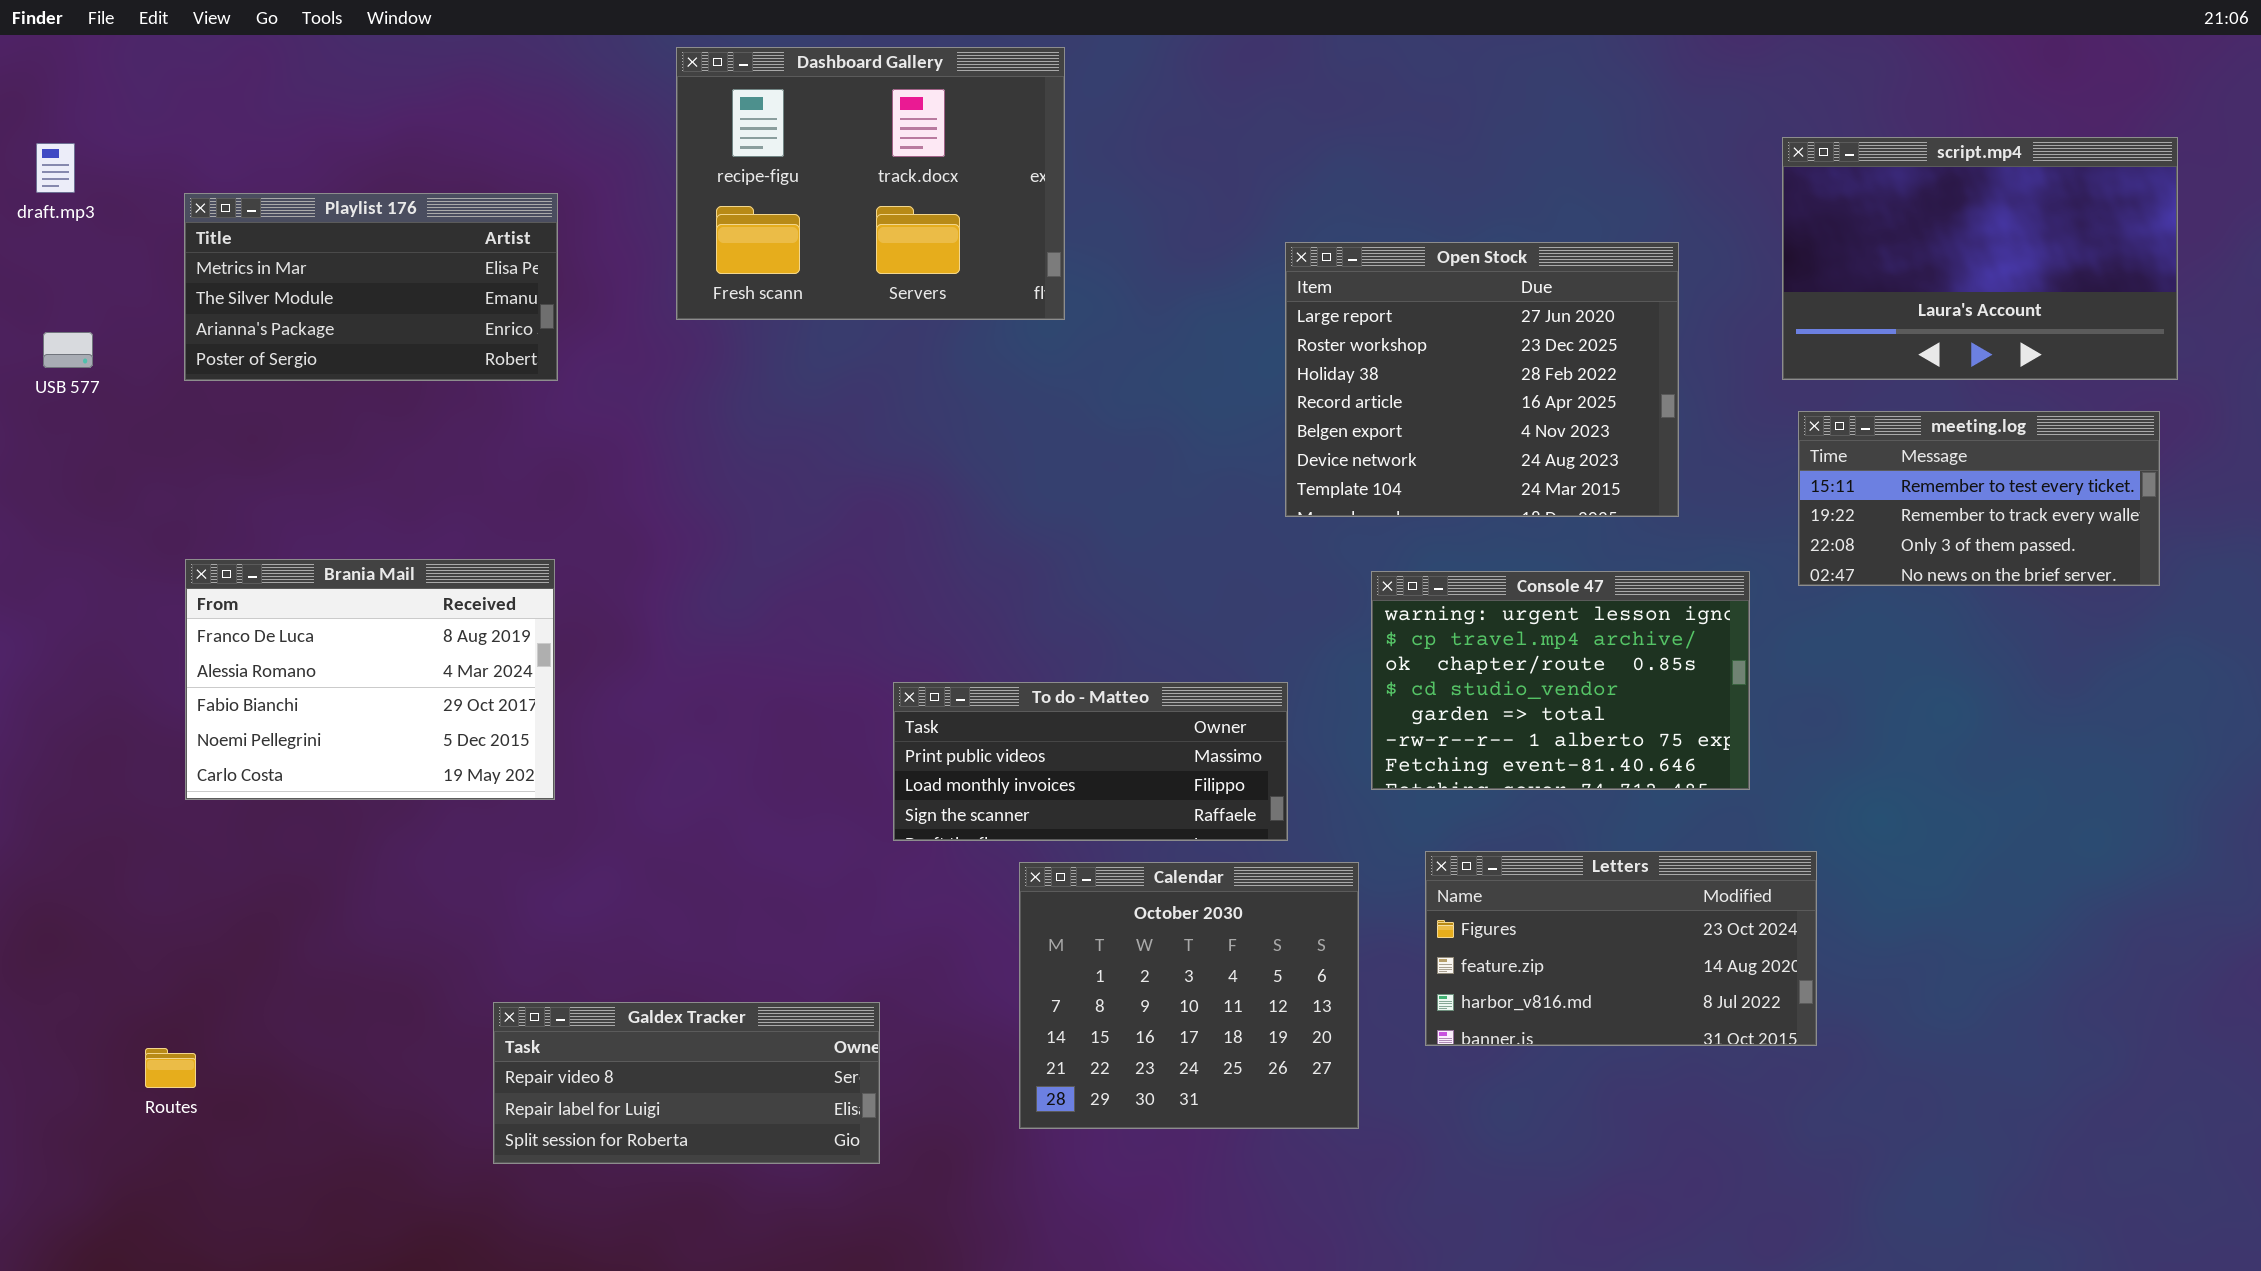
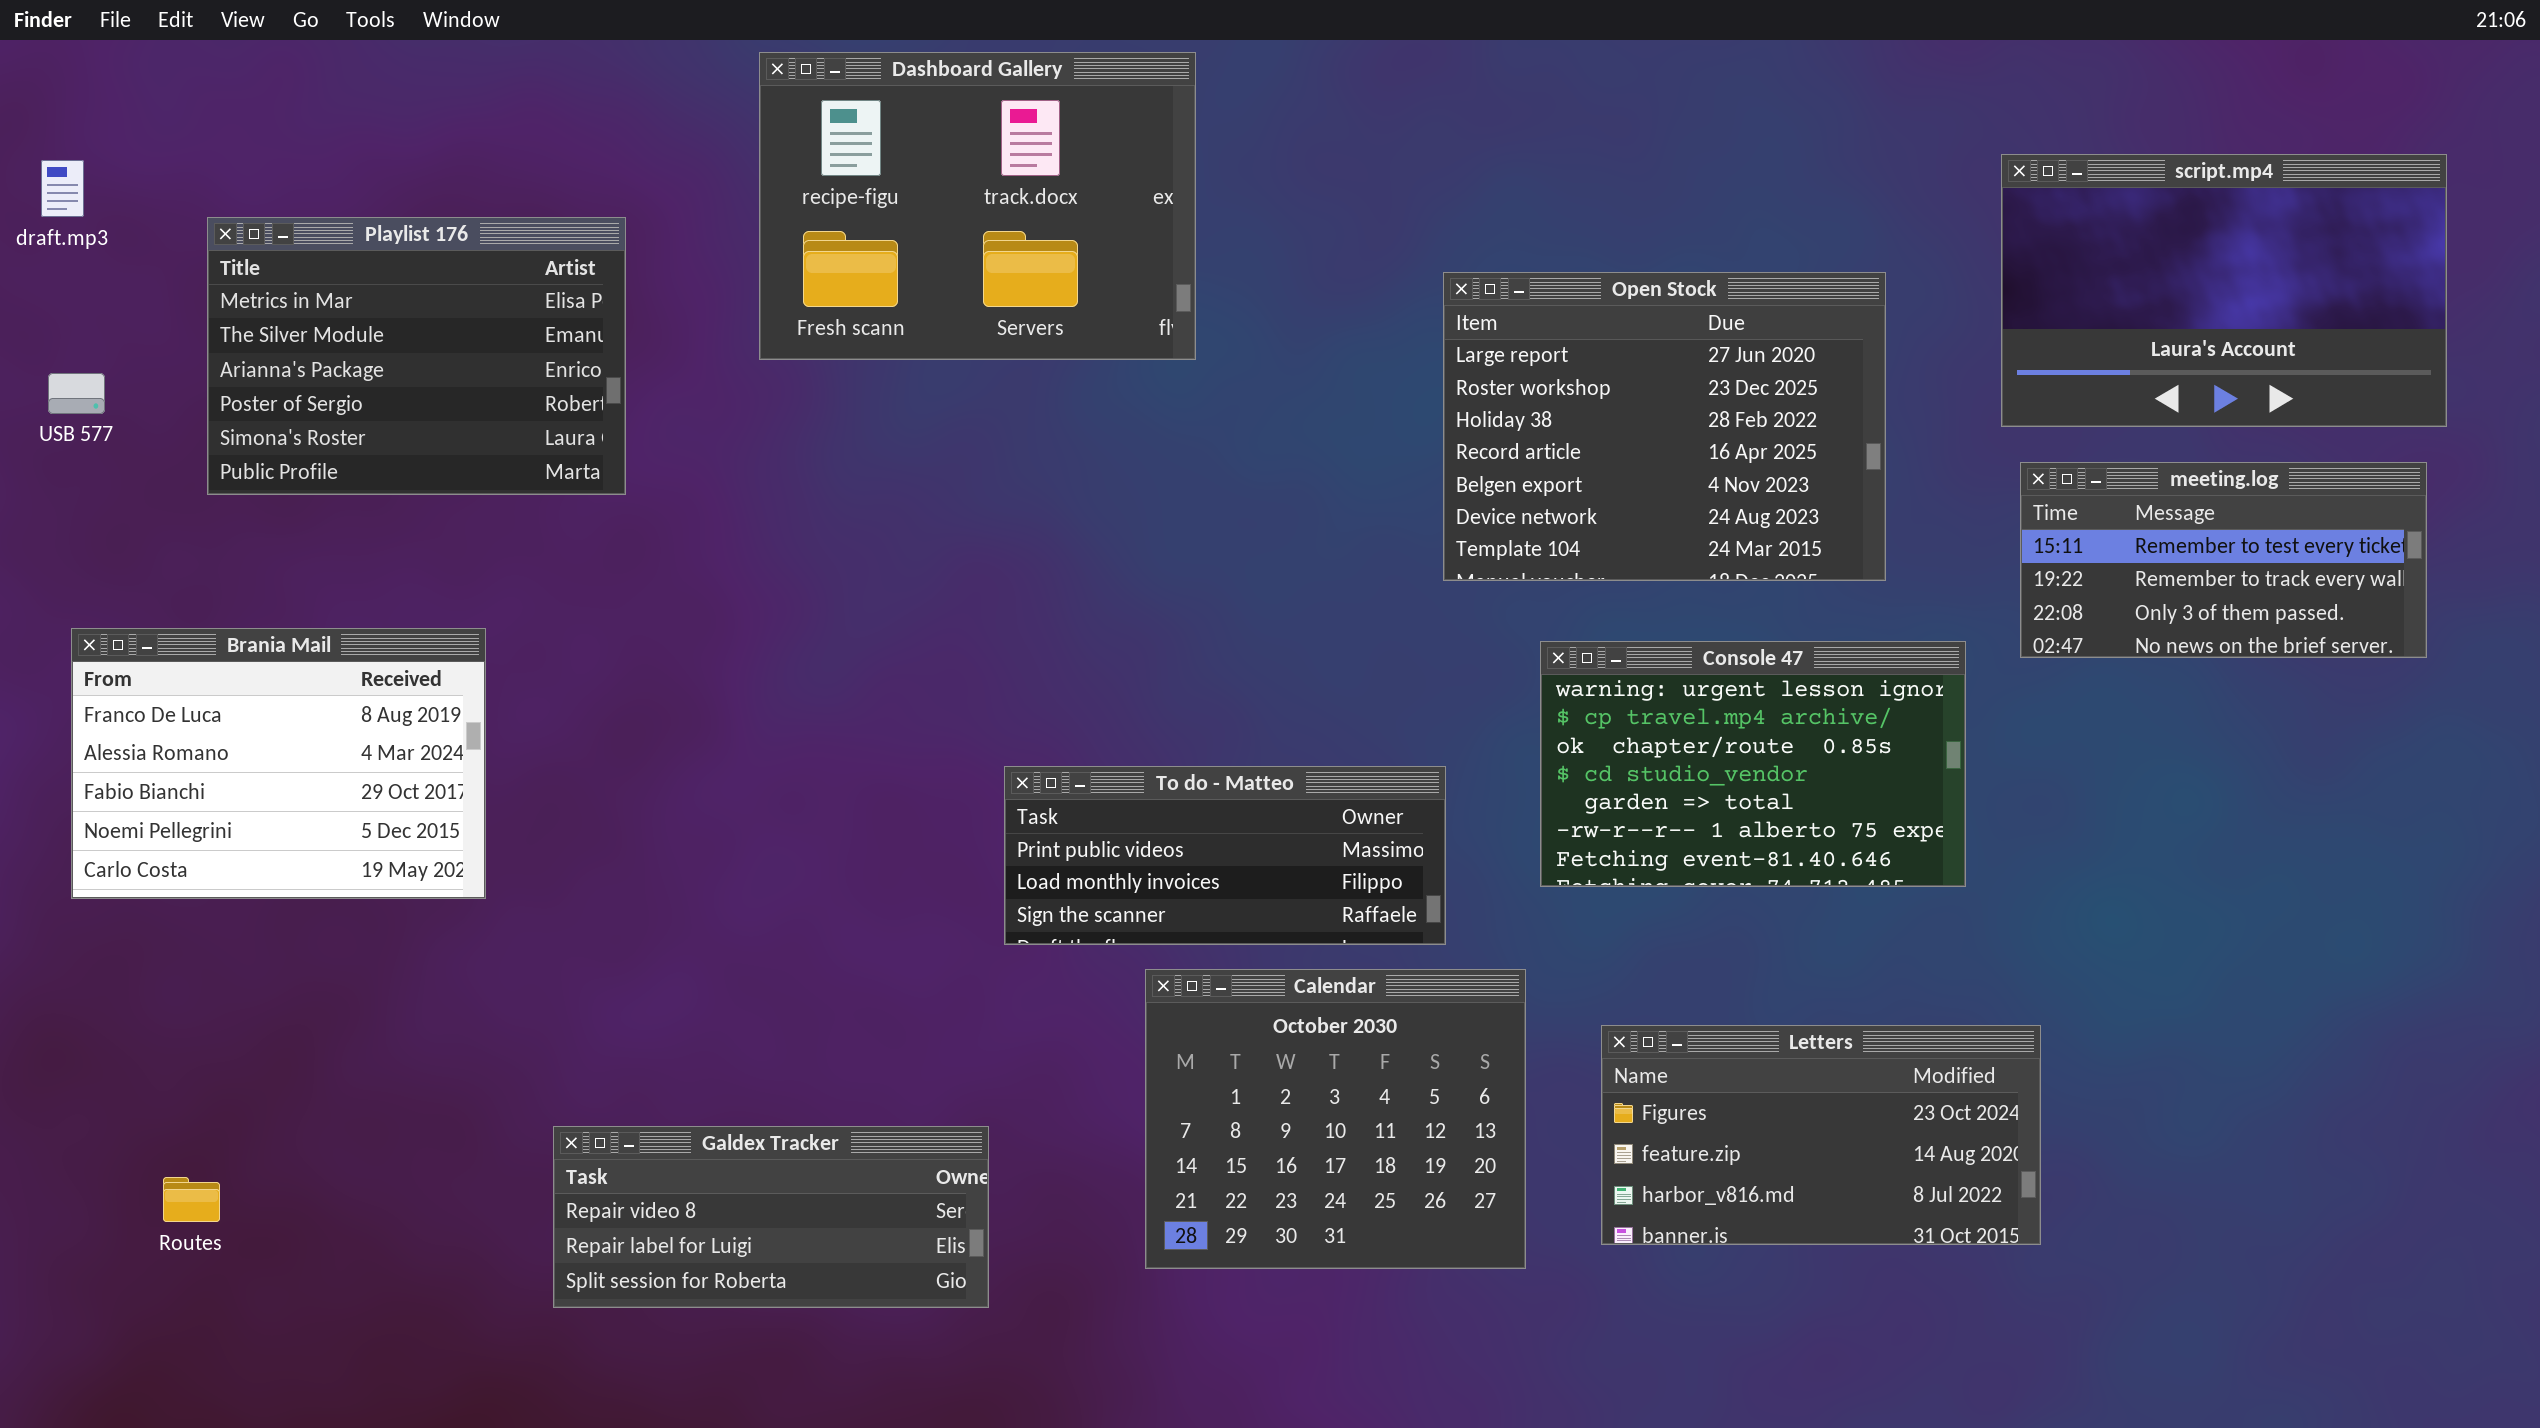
Playlist 176: [184,193,558,381] -> [207,217,626,495], resized
Brania Mail: [185,559,555,800] -> [71,628,486,899], moved
Letters: [1425,851,1817,1046] -> [1601,1025,2041,1245], moved

